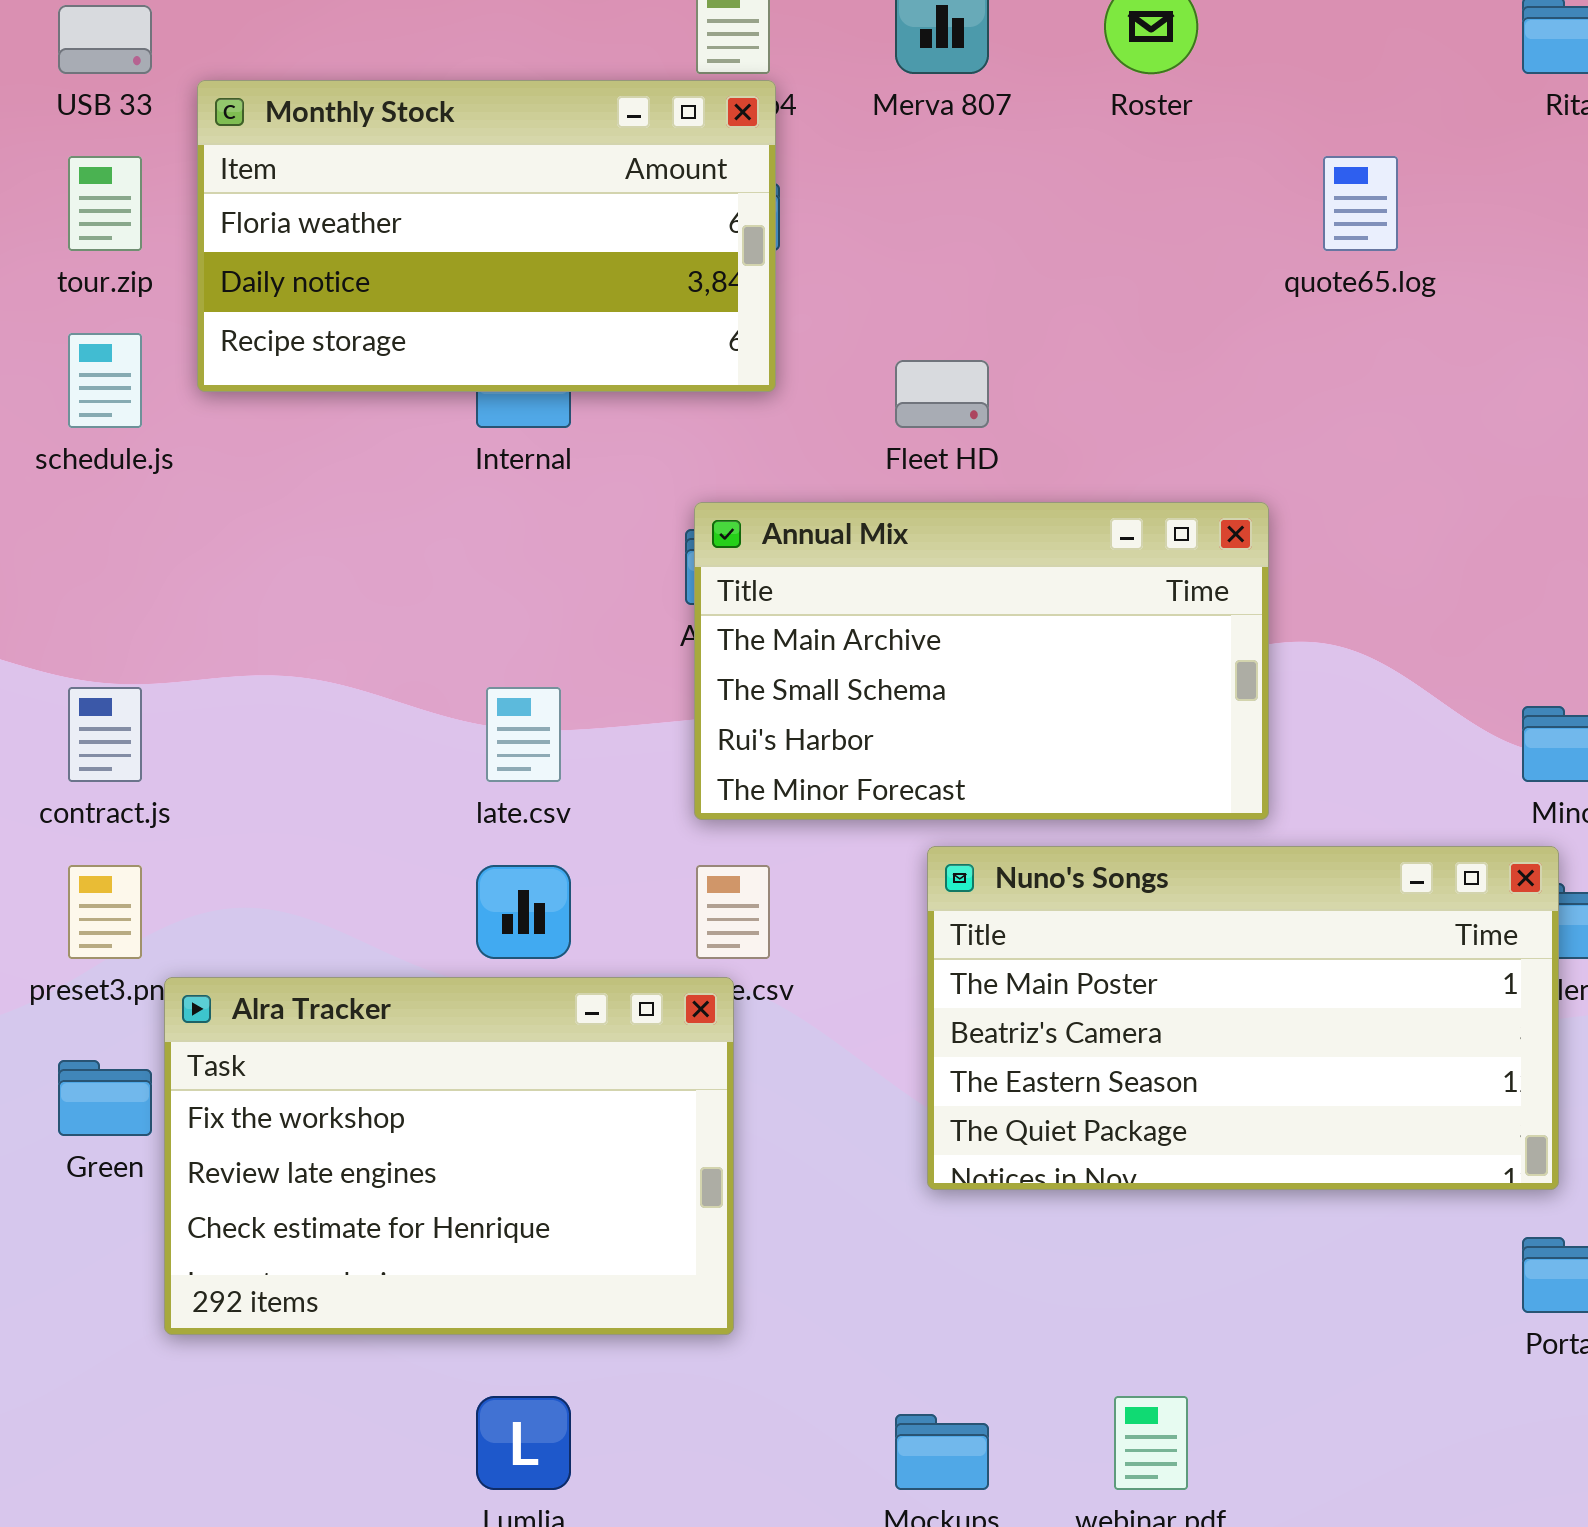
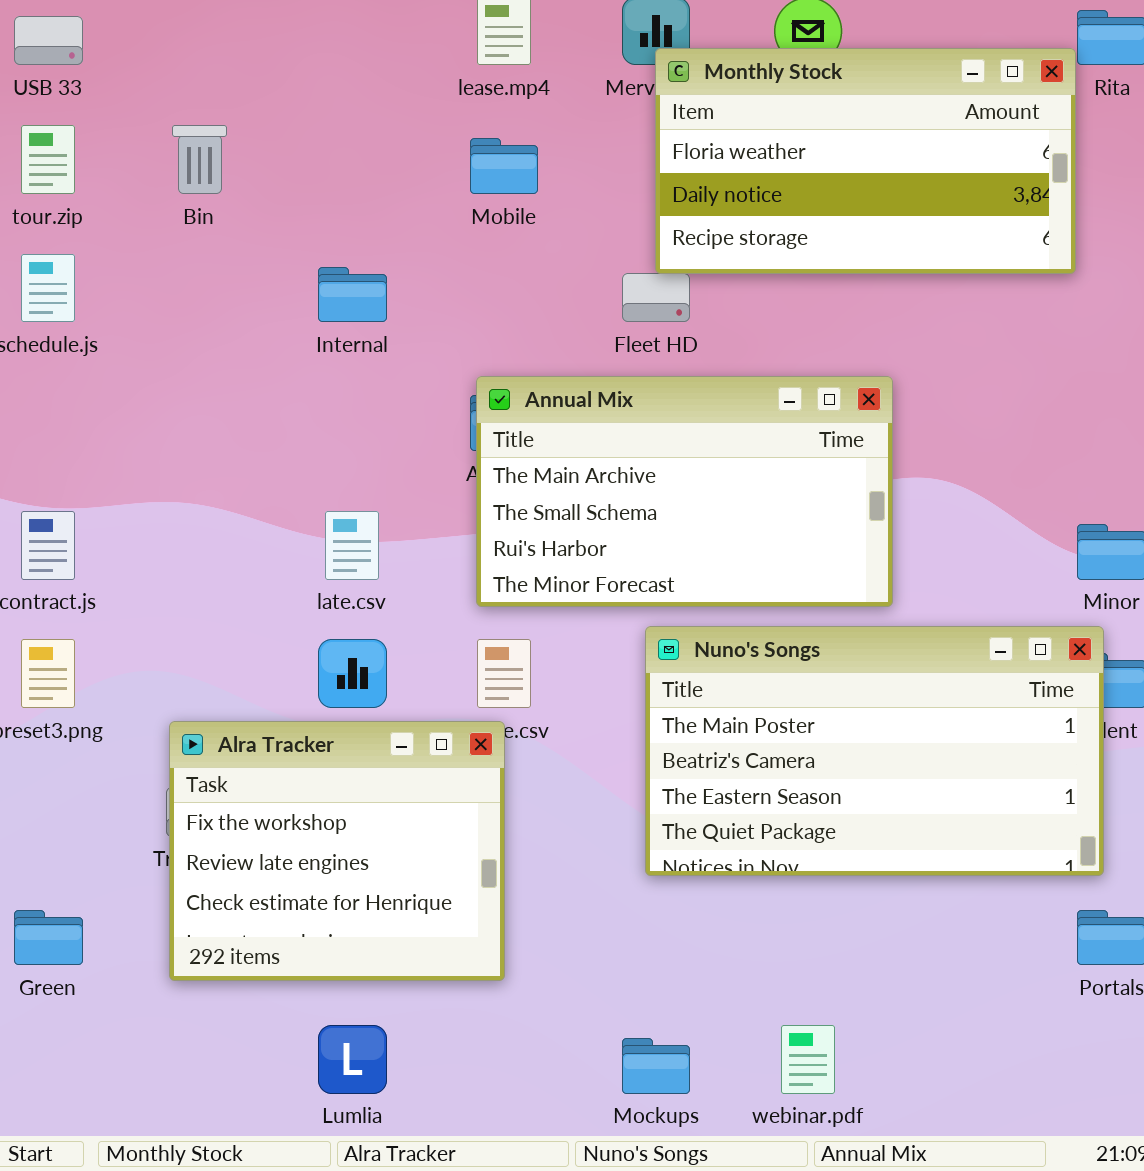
Monthly Stock: [197,80,776,392] -> [655,48,1076,274], moved
Alra Tracker: [164,977,734,1335] -> [169,721,505,981], resized
Green: [58,1060,152,1136] -> [14,910,83,965], moved

